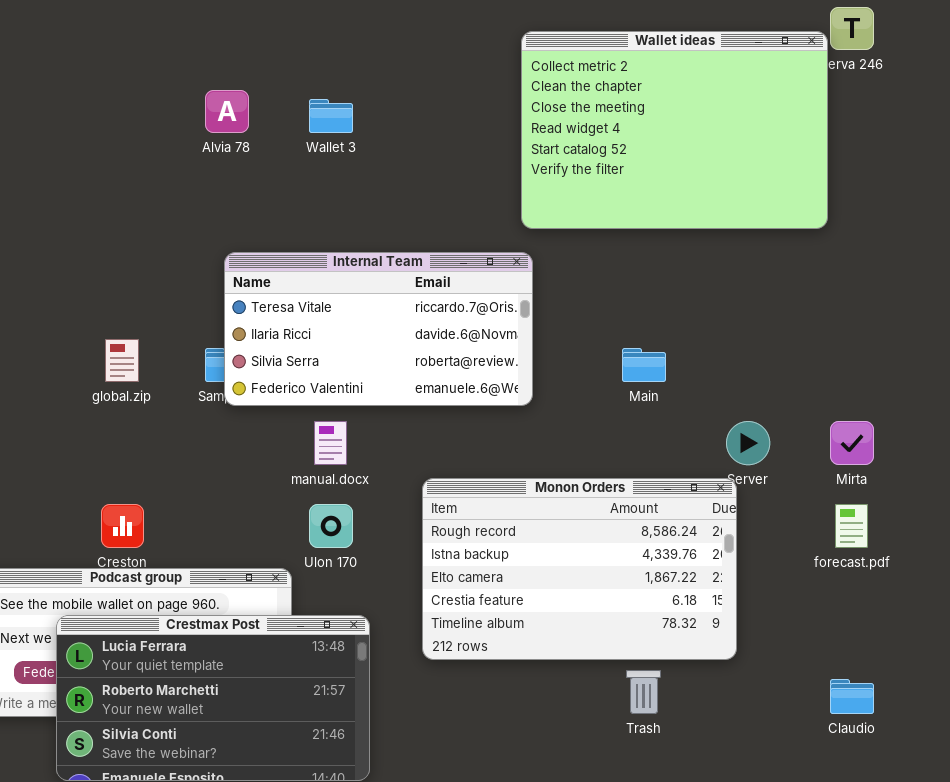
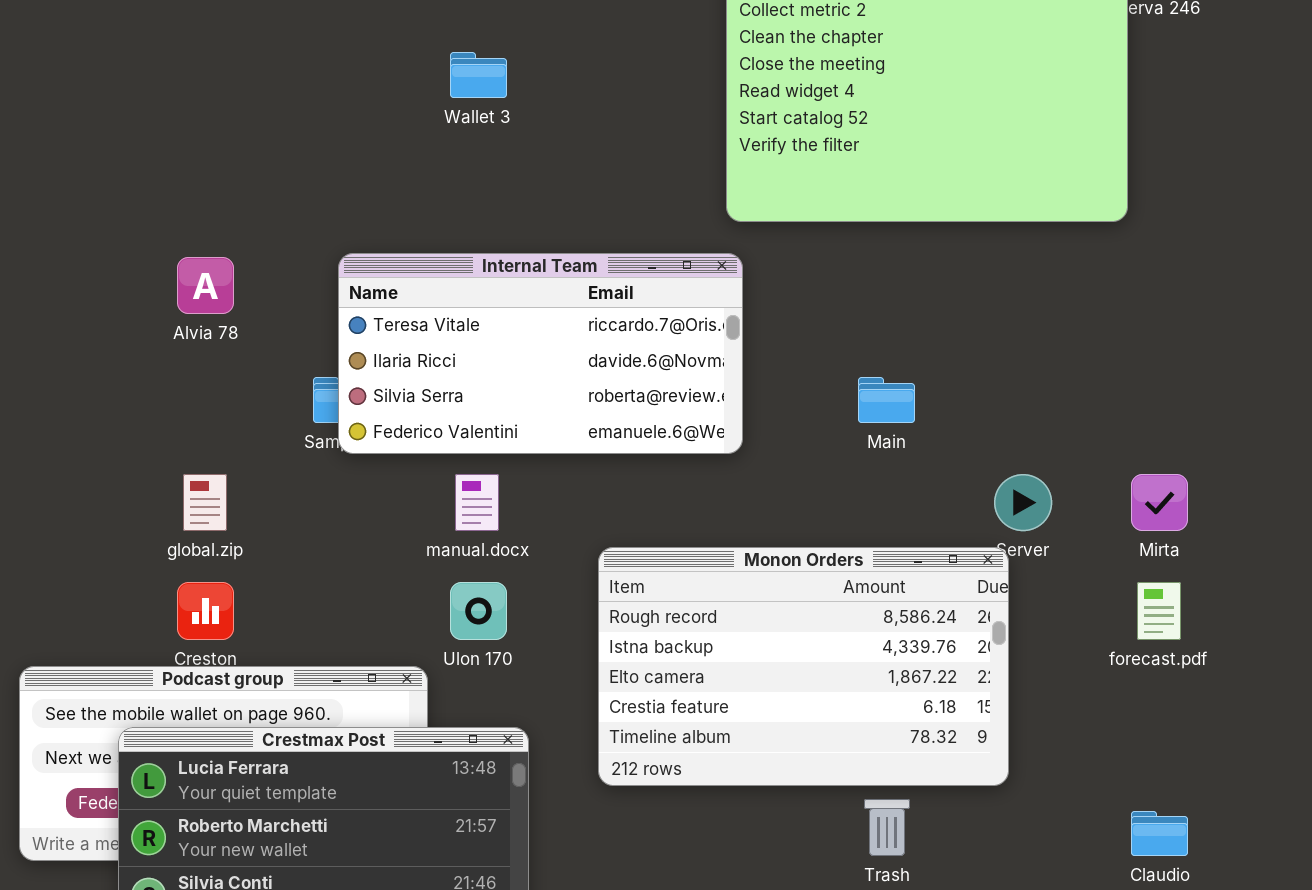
Alvia 78: [205,90,249,133] -> [177,257,234,314], moved
global.zip: [105,339,139,382] -> [183,474,227,531], moved

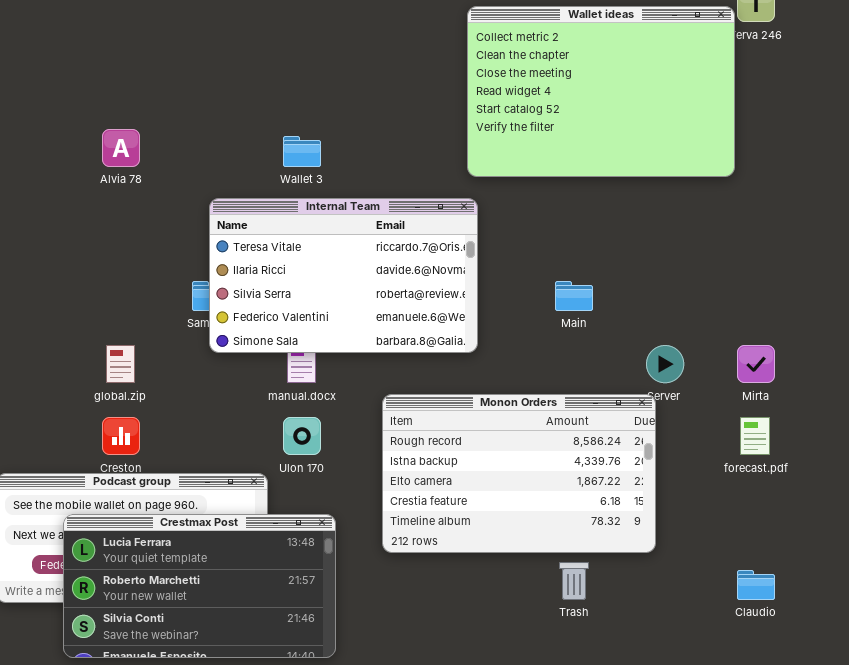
Wallet 3: [450,52,507,98] -> [283,136,321,167], moved
Internal Team: [338,253,743,454] -> [209,198,478,353], resized
Alvia 78: [177,257,234,314] -> [102,129,140,167], moved

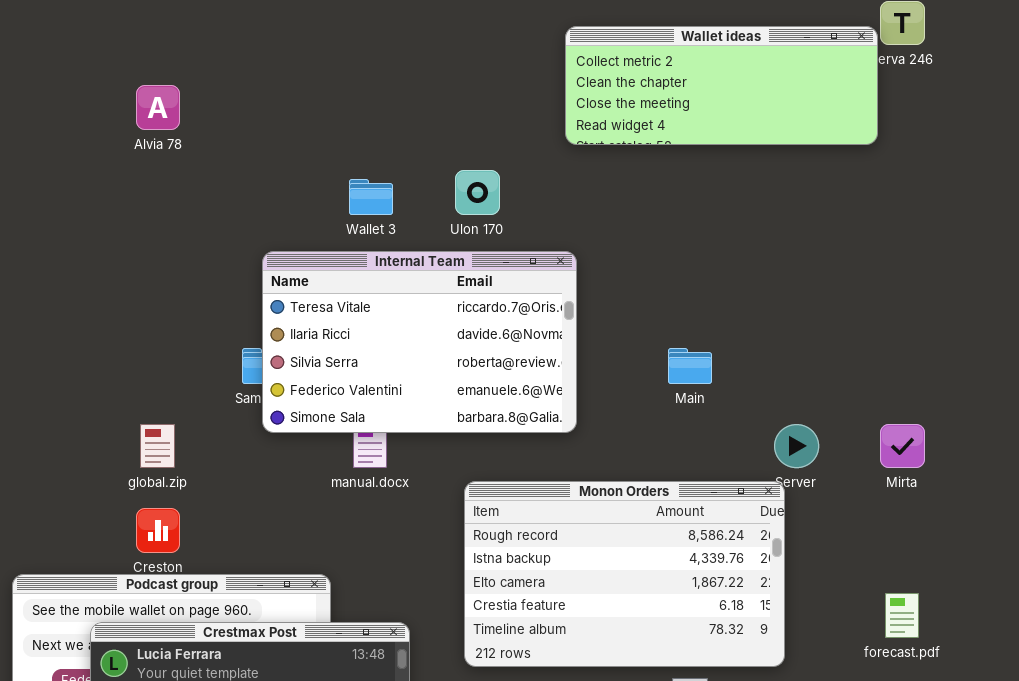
Wallet ideas: [467,6,735,177] -> [565,26,878,145], resized
Alvia 78: [102,129,140,167] -> [136,85,180,130], moved
Ulon 170: [283,417,321,455] -> [455,170,500,215], moved
forecast.pdf: [740,417,770,455] -> [885,593,919,638], moved

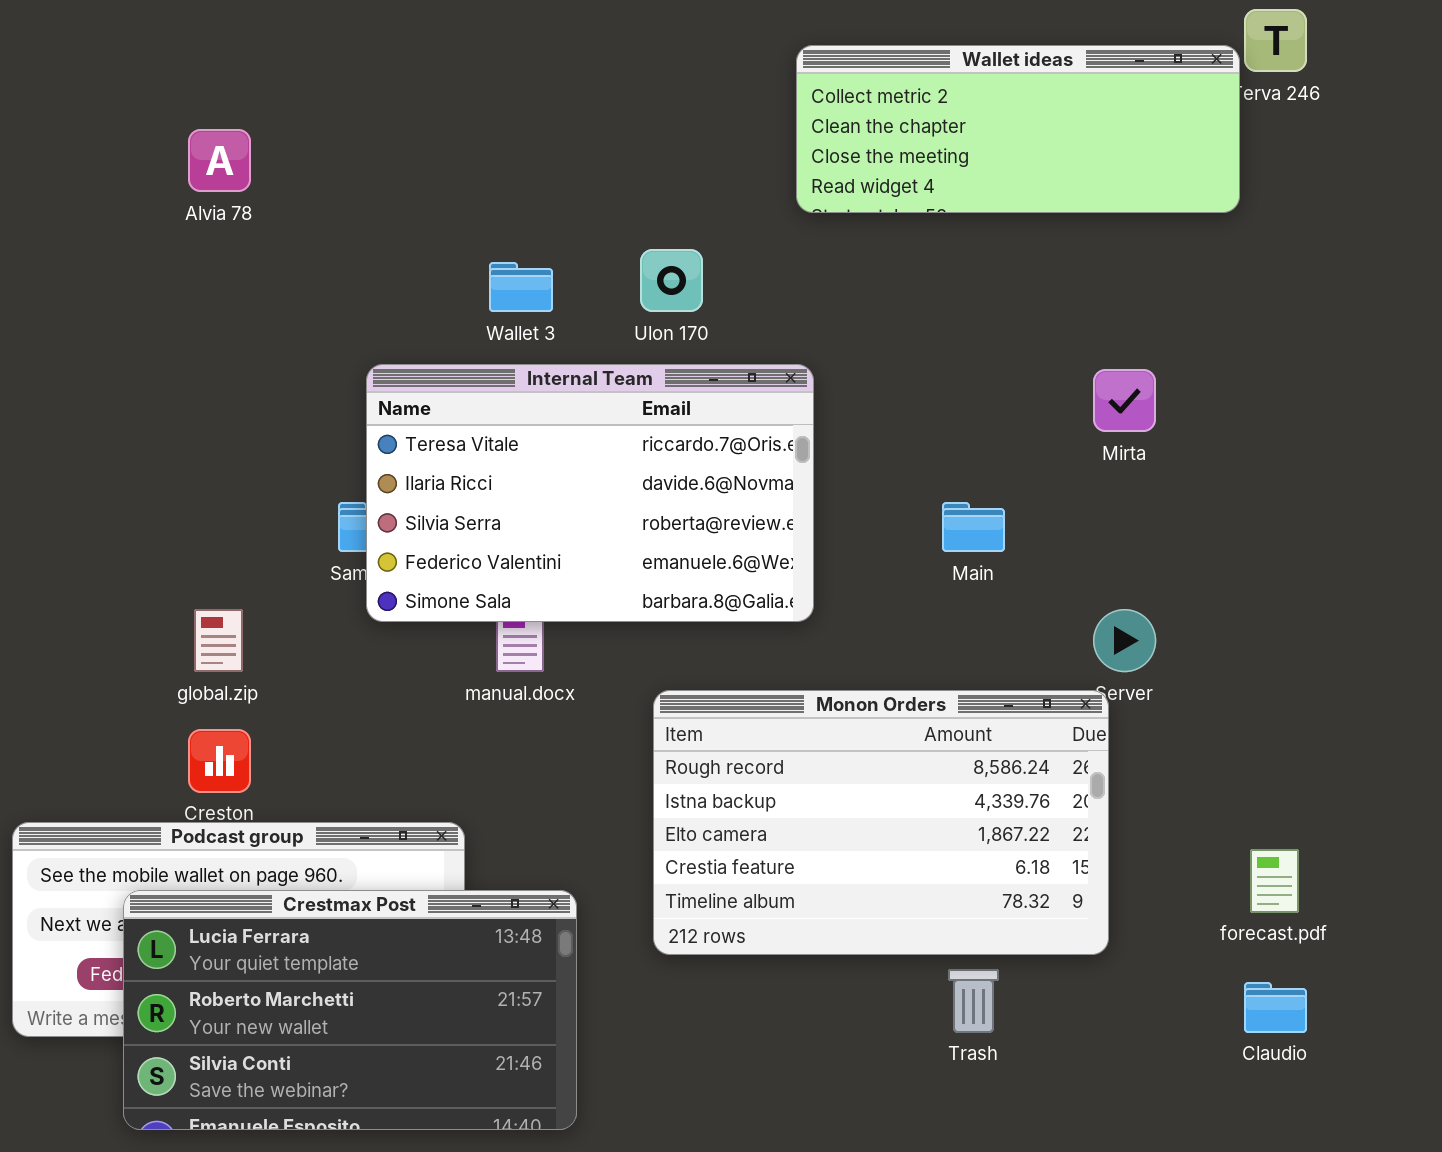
Mirta: [880,424,925,468] -> [1093,369,1156,432], moved

